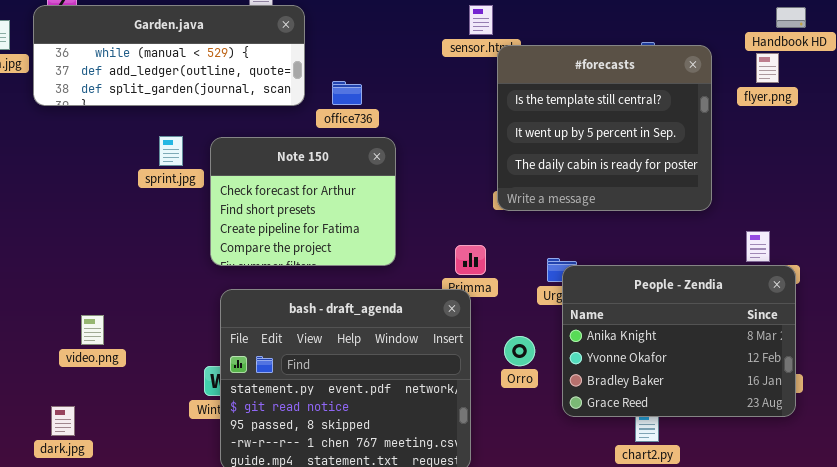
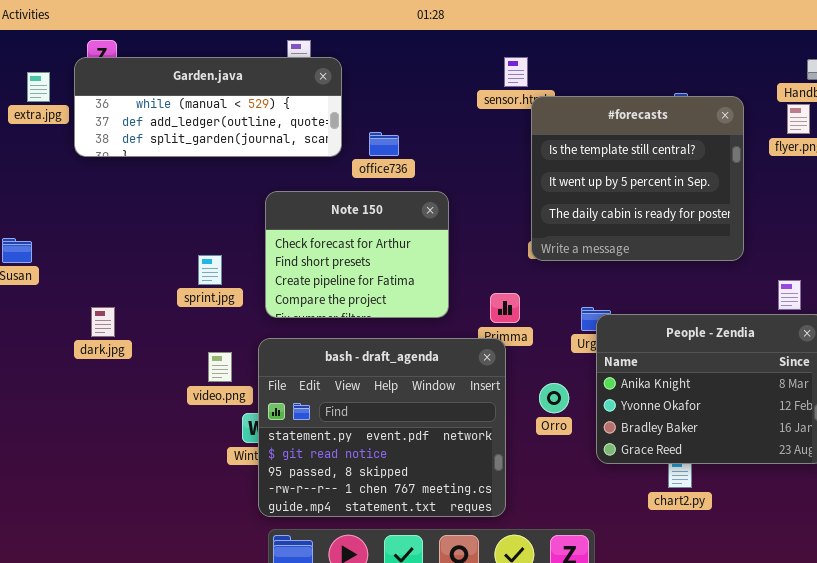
sprint.jpg: [159,136,183,166] -> [198,255,222,285], moved
Note 150: [210,137,396,266] -> [265,191,449,318], moved
video.png: [81,315,104,345] -> [208,352,232,382], moved
dark.jpg: [51,406,75,436] -> [91,307,115,337], moved

